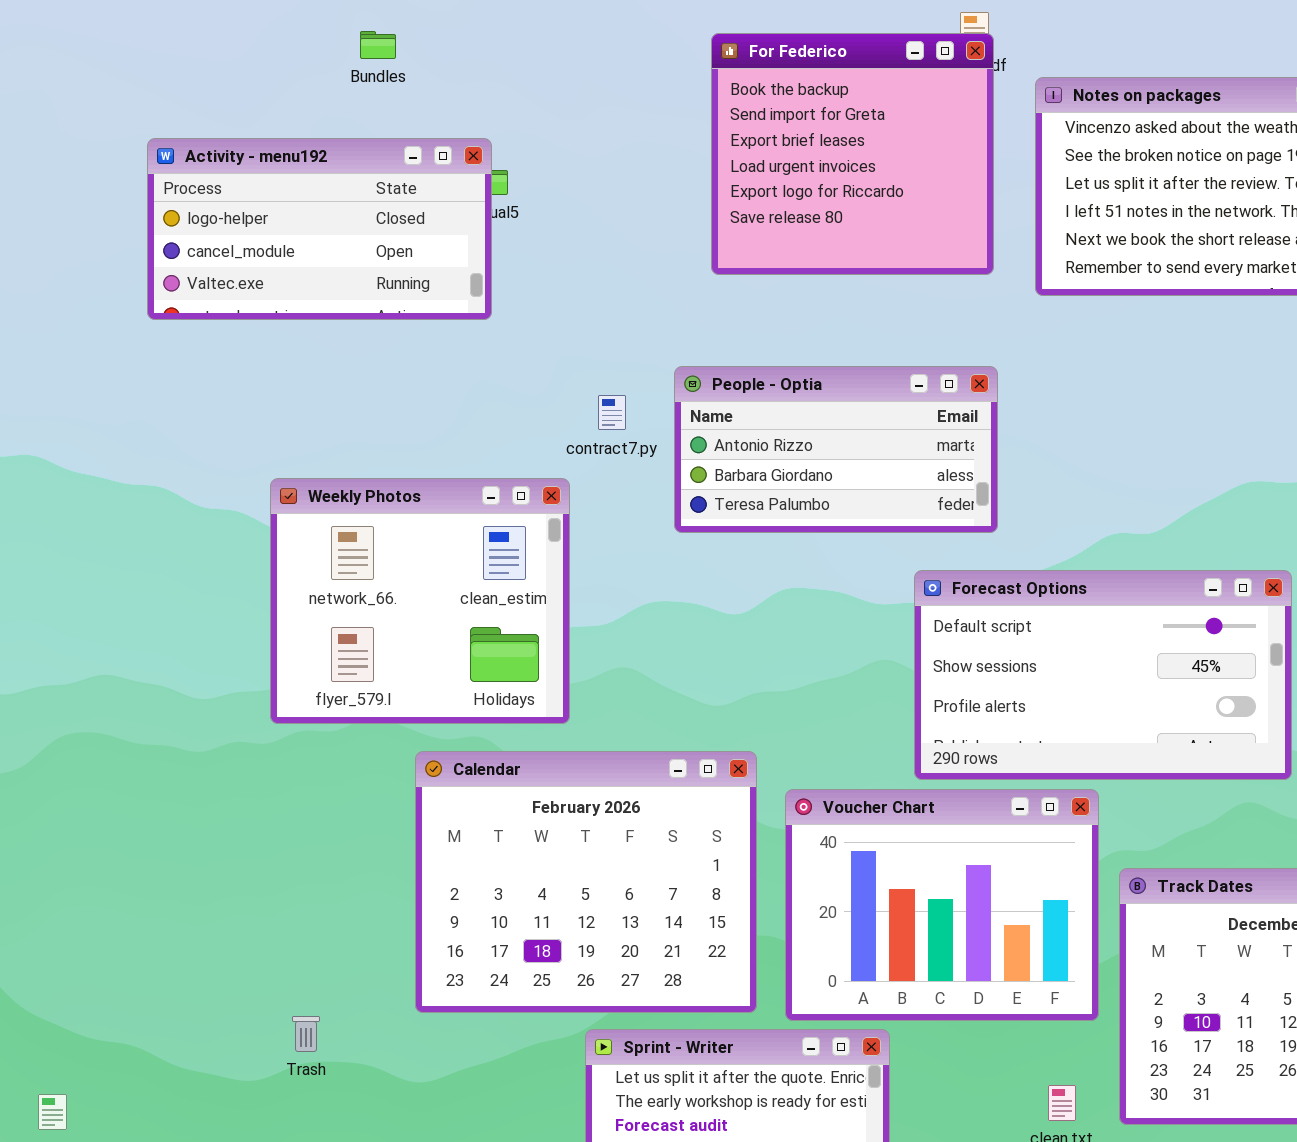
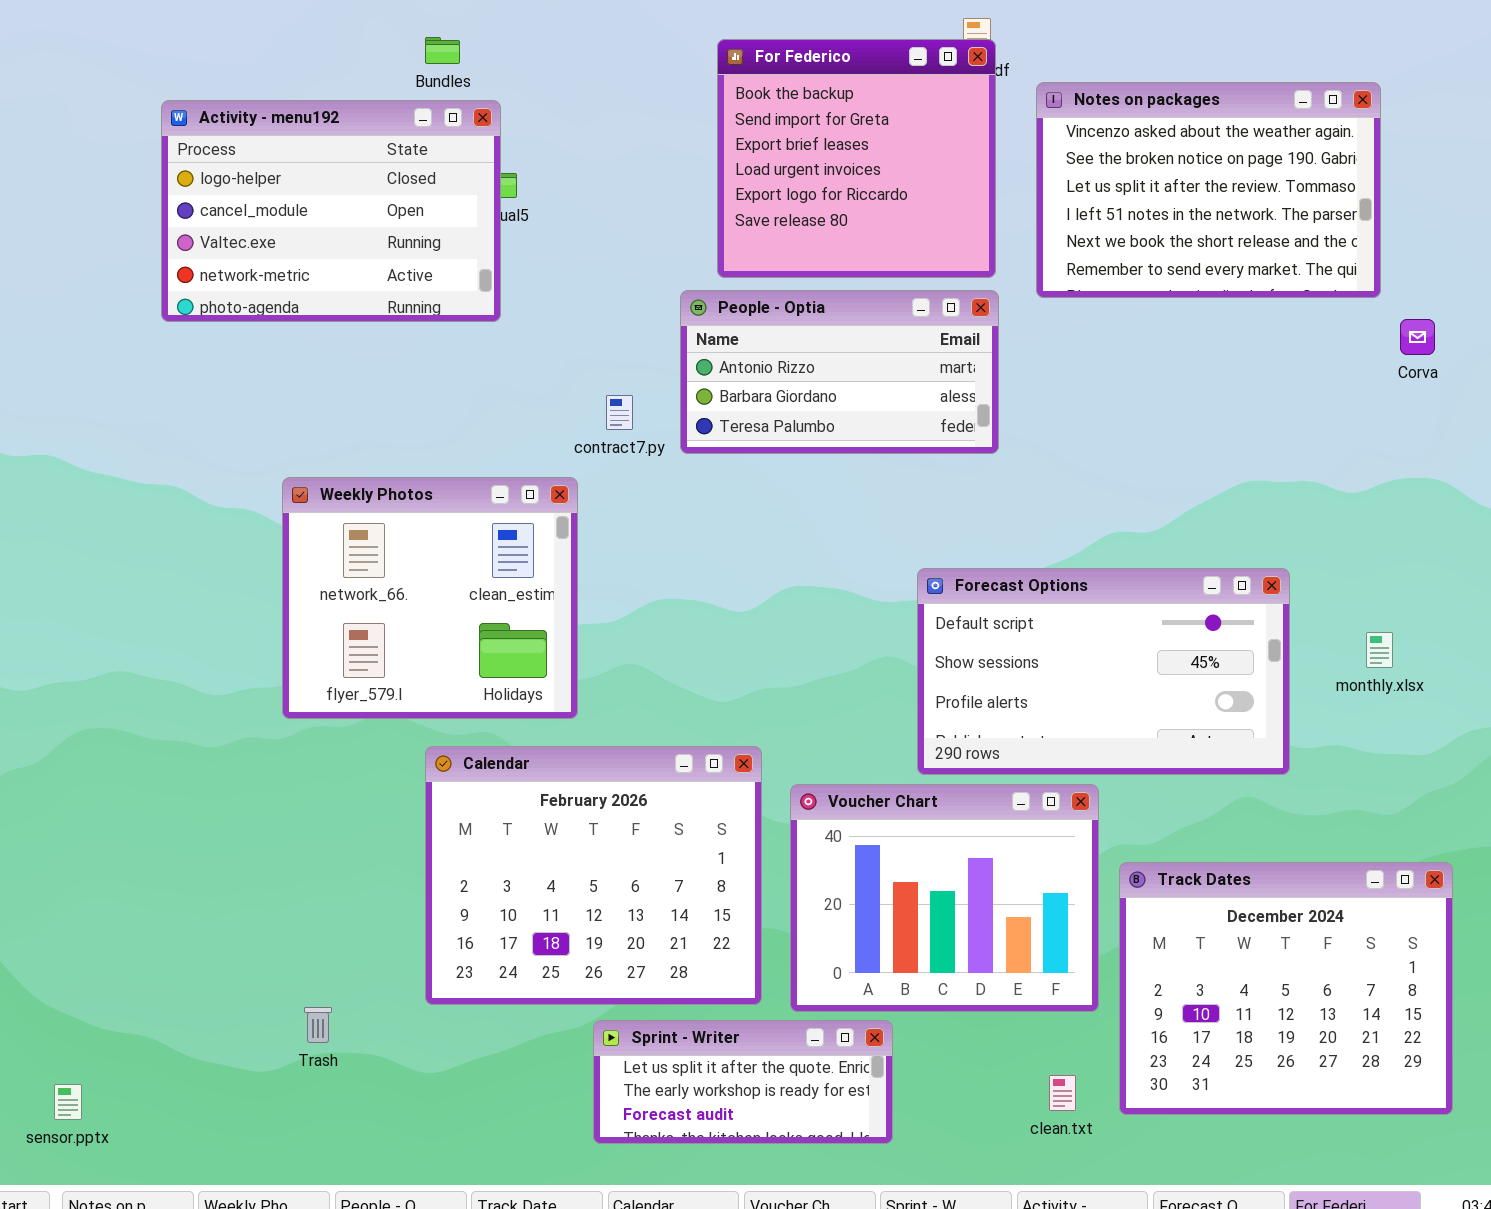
Bundles: [360,31,396,59] -> [425,37,460,64], moved
Activity - menu192: [147,138,492,320] -> [161,100,501,322], resized
People - Optia: [674,366,998,533] -> [680,290,999,454], moved

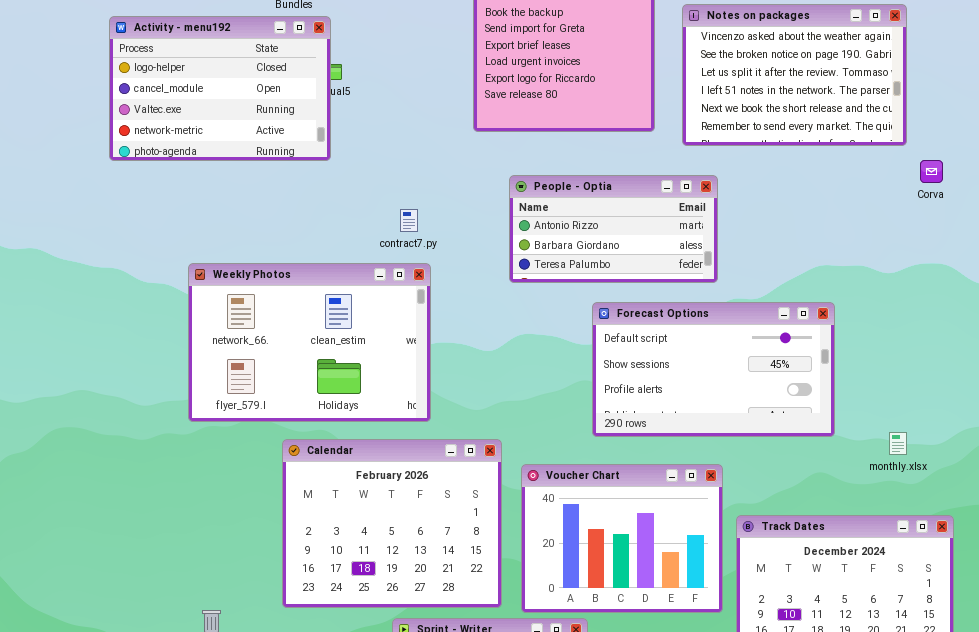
People - Optia: [680,290,999,454] -> [509,175,718,283], moved
Weekly Photos: [282,477,578,719] -> [188,263,431,422], resized
Forecast Options: [917,568,1290,775] -> [592,302,835,437], moved
monthly.xlsx: [1366,632,1393,668] -> [889,432,907,455], moved

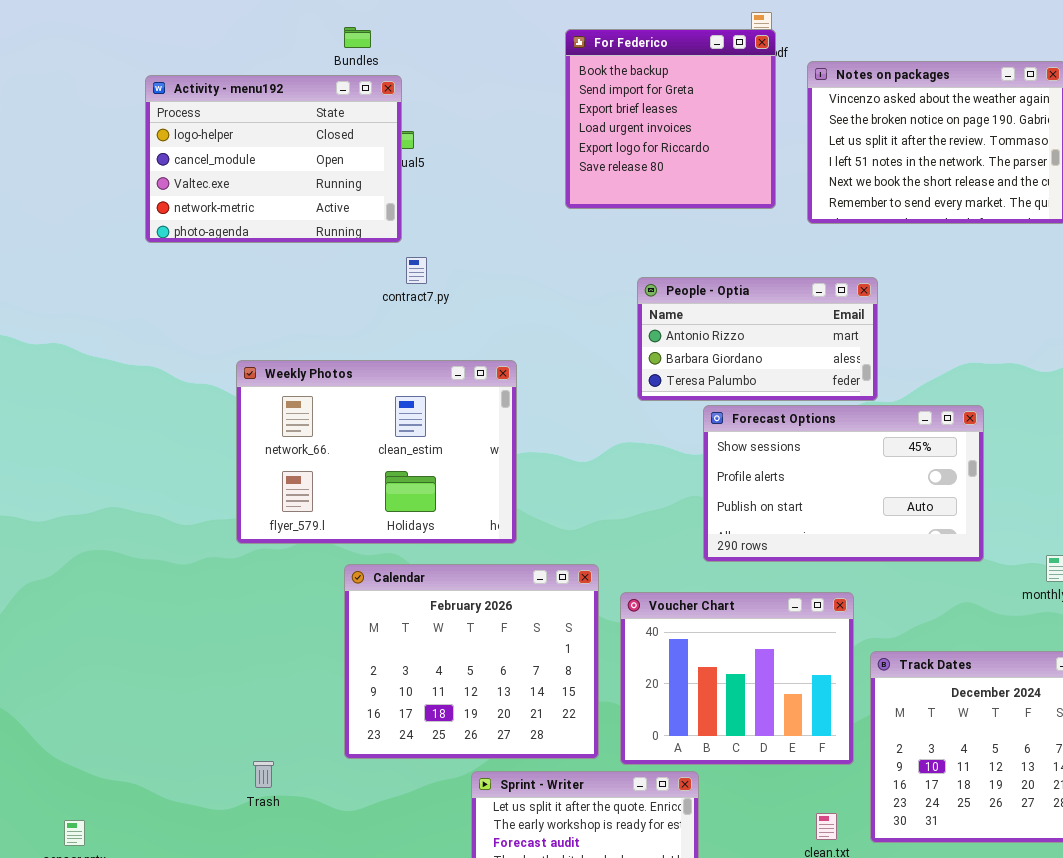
People - Optia: [509,175,718,283] -> [637,277,878,401], moved
contract7.py: [400,209,418,232] -> [406,257,427,284], moved
Forecast Options: [592,302,835,437] -> [703,405,984,562], scrolled down 1 row

